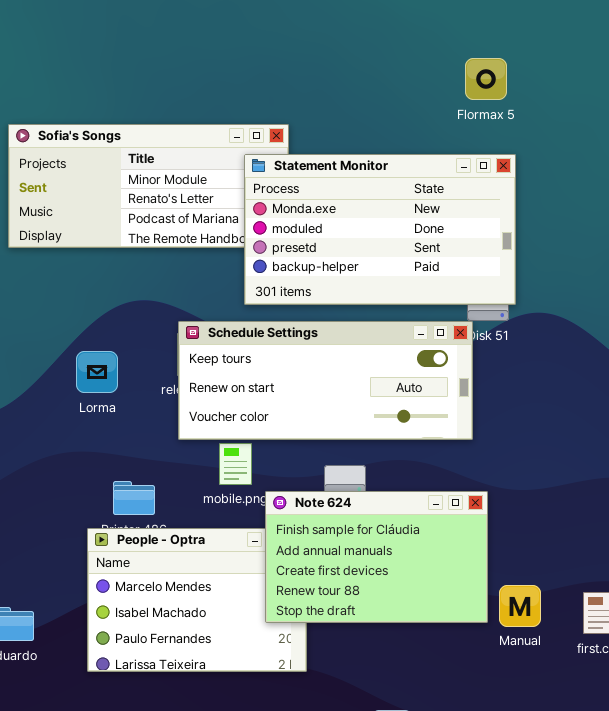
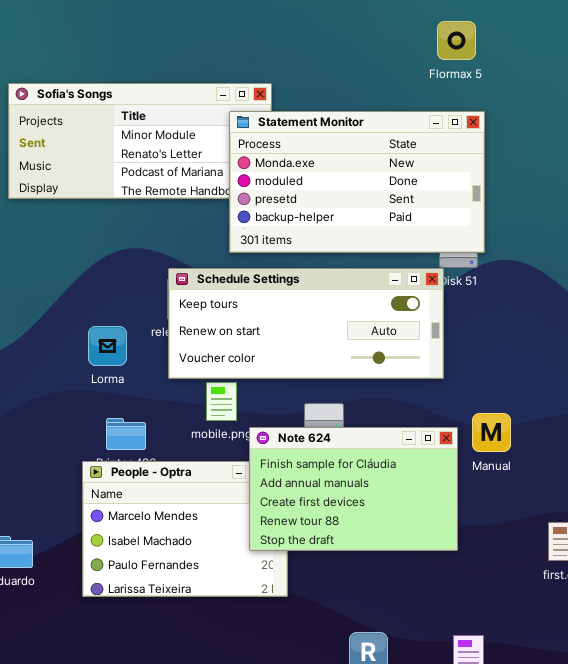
Lorma: [76,351,118,393] -> [88,326,127,366], moved
Manual: [499,585,541,627] -> [472,413,511,452], moved

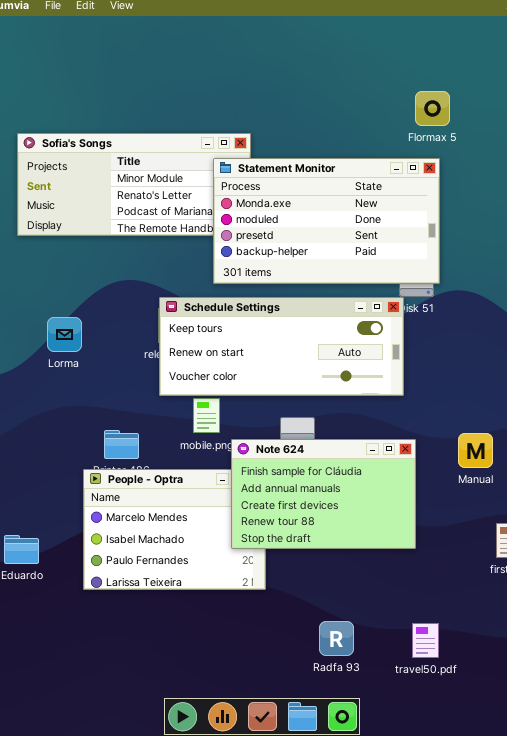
Flormax 5: [437,21,476,60] -> [415,91,450,126], moved
Lorma: [88,326,127,366] -> [47,317,82,352], moved
Manual: [472,413,511,452] -> [458,433,493,468], moved

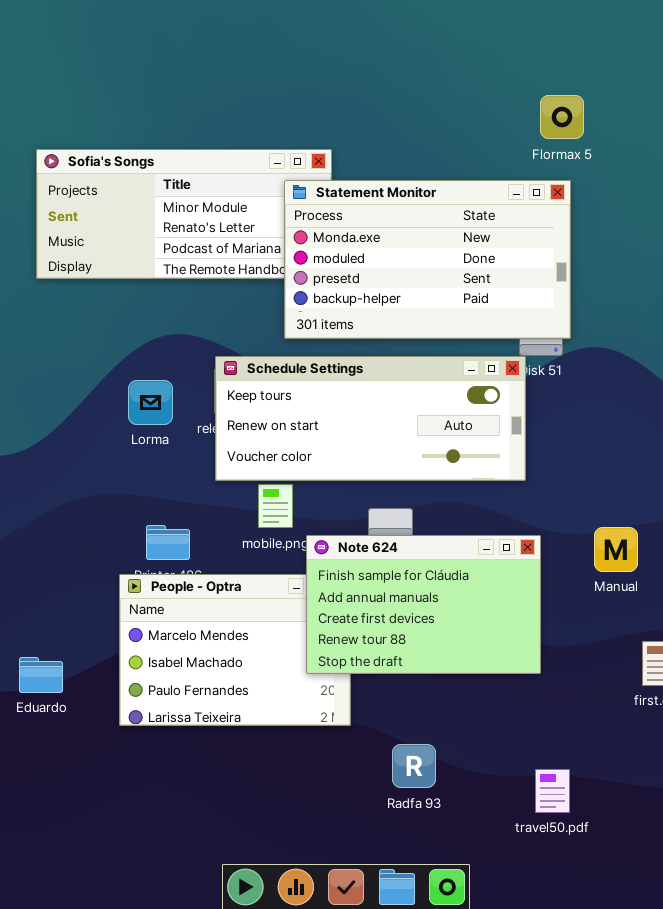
Lorma: [47,317,82,352] -> [128,380,173,425], moved
Radfa 93: [319,621,354,656] -> [392,744,436,788], moved

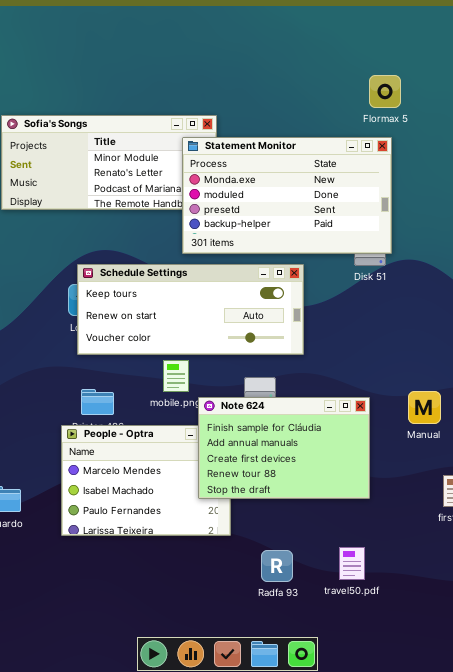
Schedule Settings: [215,356,526,481] -> [77,264,304,355], moved
travel50.pdf: [535,769,570,813] -> [339,547,365,580], moved

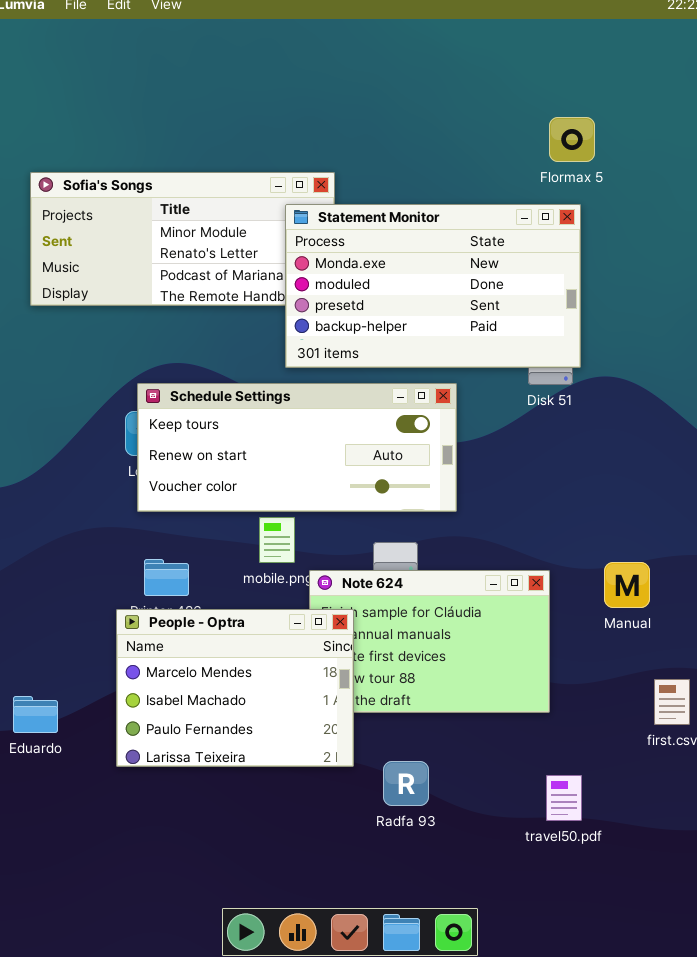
People - Optra: [61,425,231,536] -> [116,609,354,767], raised
travel50.pdf: [339,547,365,580] -> [546,775,582,821], moved
Radfa 93: [261,550,293,582] -> [383,761,429,806], moved

